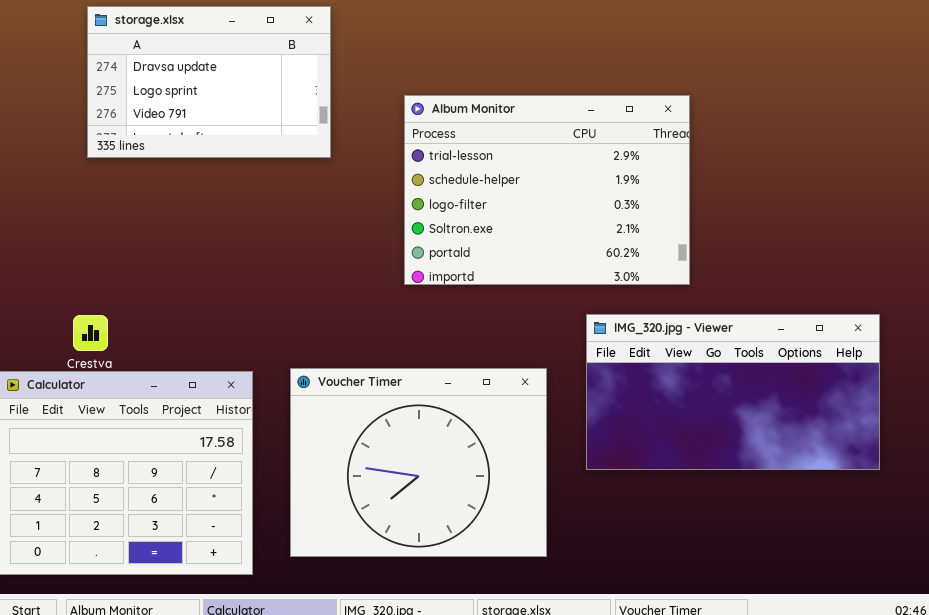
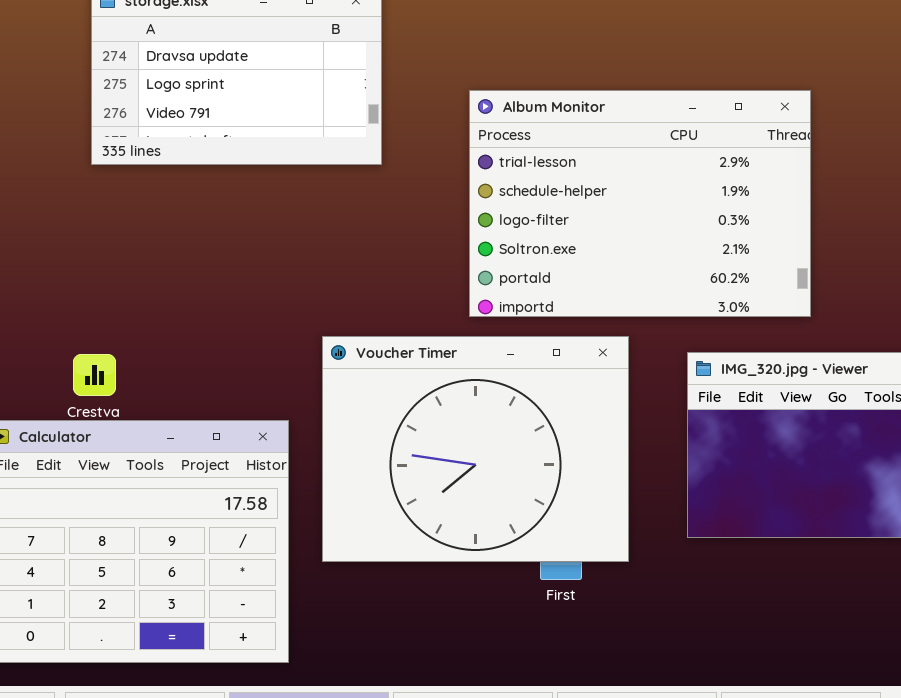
Voucher Timer: [290,368,547,557] -> [322,336,629,562], moved

